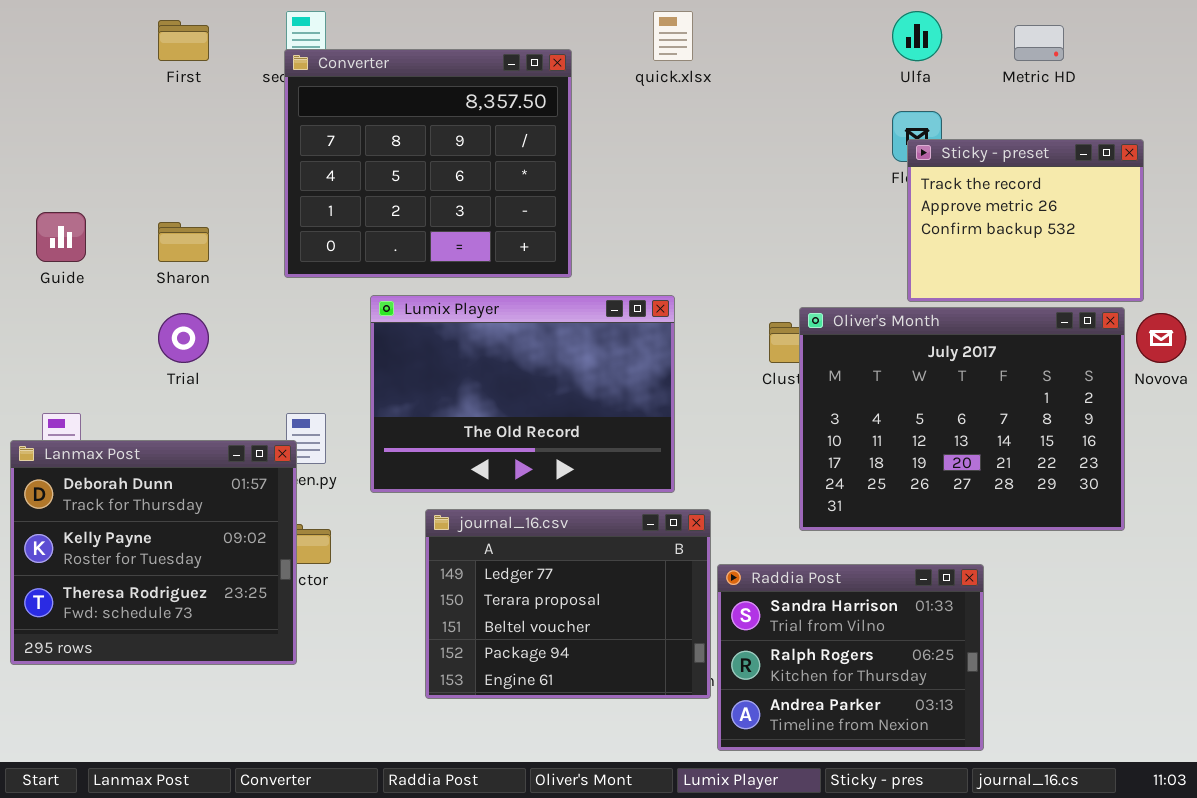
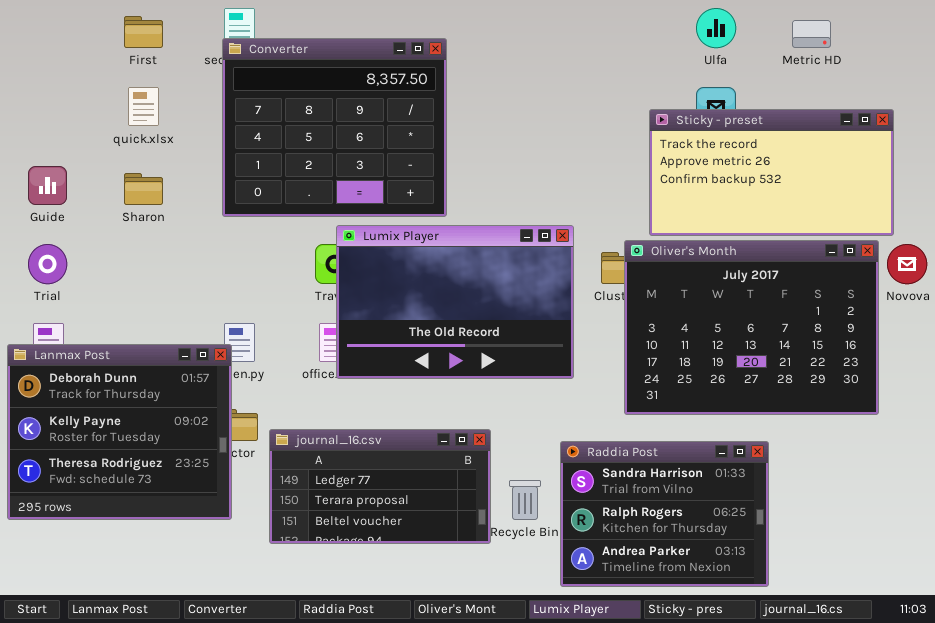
quick.xlsx: [653,11,693,61] -> [128,87,159,126], moved
Sticky - preset: [907,139,1144,302] -> [649,109,894,236], resized
Lumix Player: [370,295,675,493] -> [336,225,574,379], moved
Trial: [158,313,209,363] -> [28,244,67,284], moved
journal_16.csv: [425,509,711,699] -> [269,429,491,544], moved, resized

